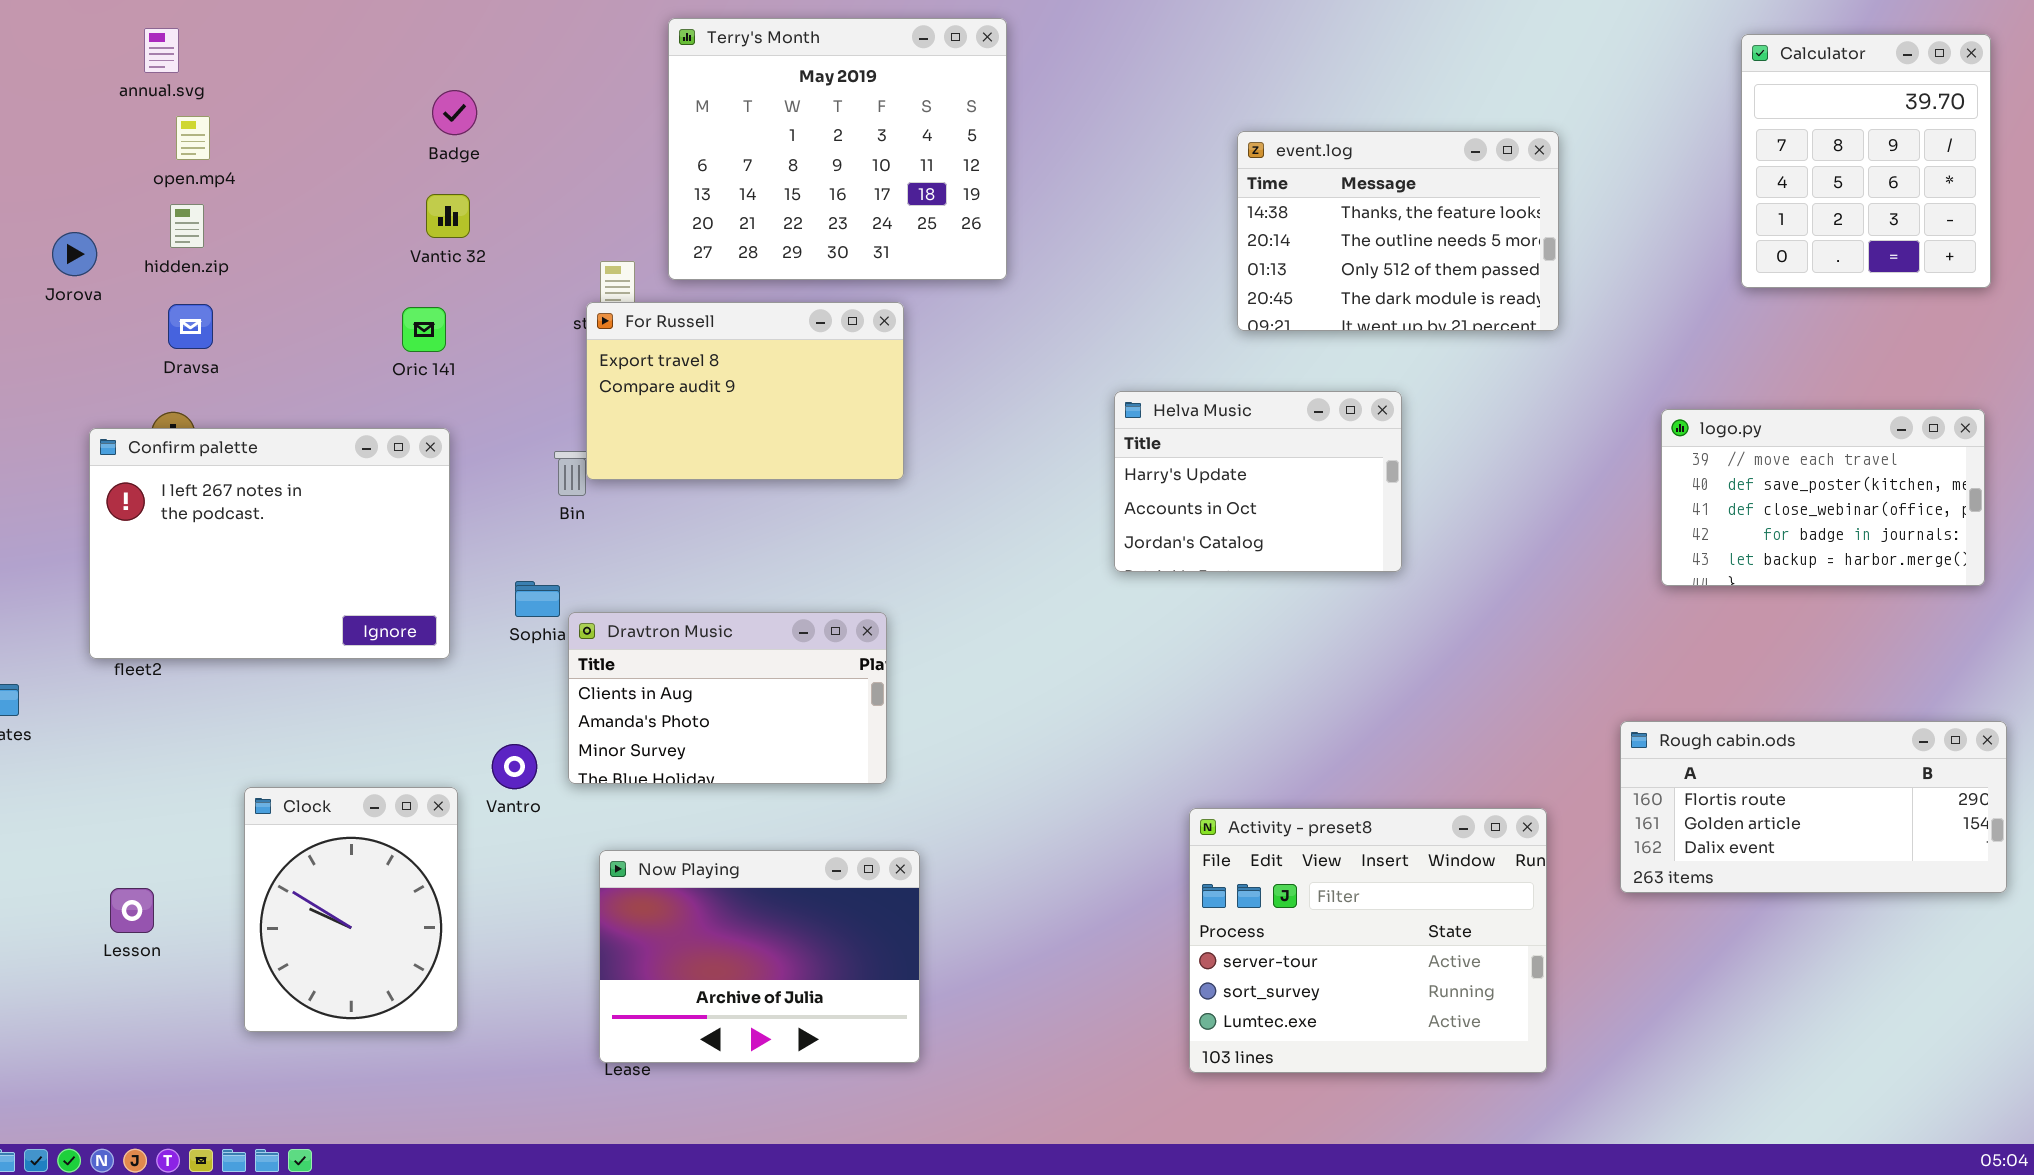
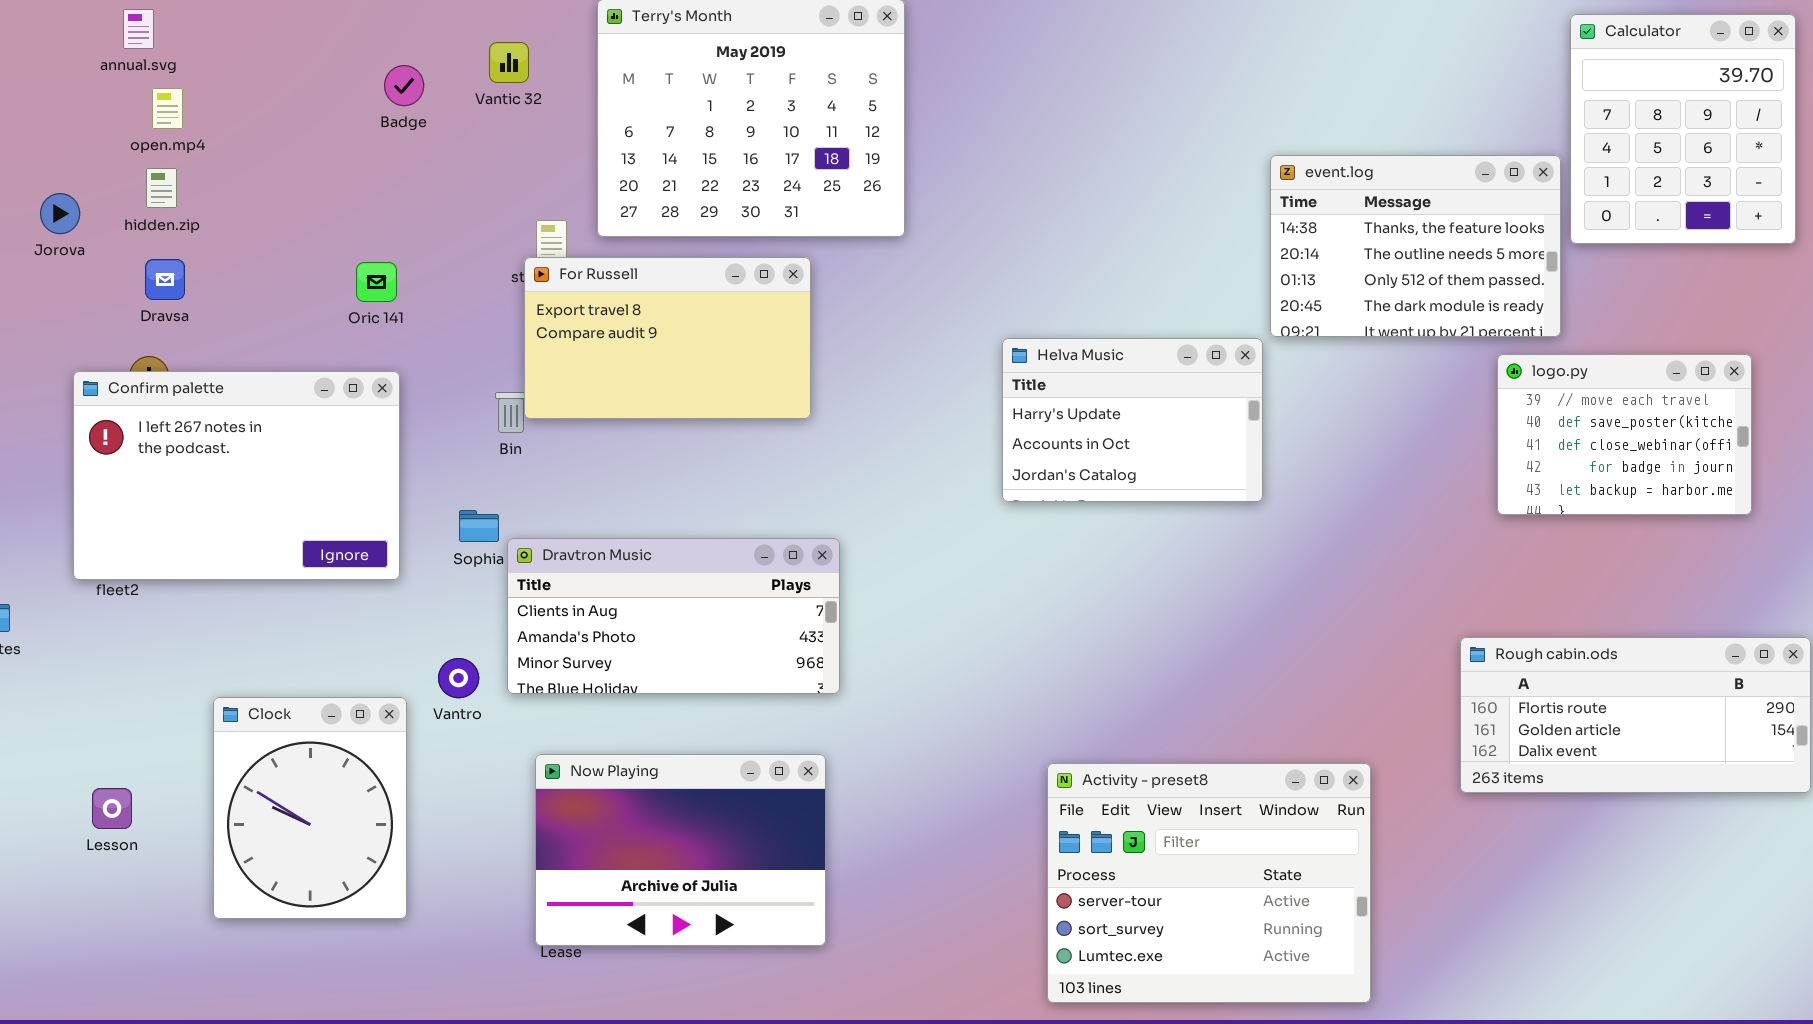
event.log: [1237,131,1559,331] -> [1270,155,1561,337], moved
Vantic 32: [426,194,470,238] -> [489,42,529,83], moved
logo.py: [1661,409,1985,586] -> [1497,354,1752,515], resized
Dravtron Music: [568,612,887,784] -> [507,538,840,694], resized
Activity - preset8: [1189,808,1547,1073] -> [1047,763,1371,1003], moved

